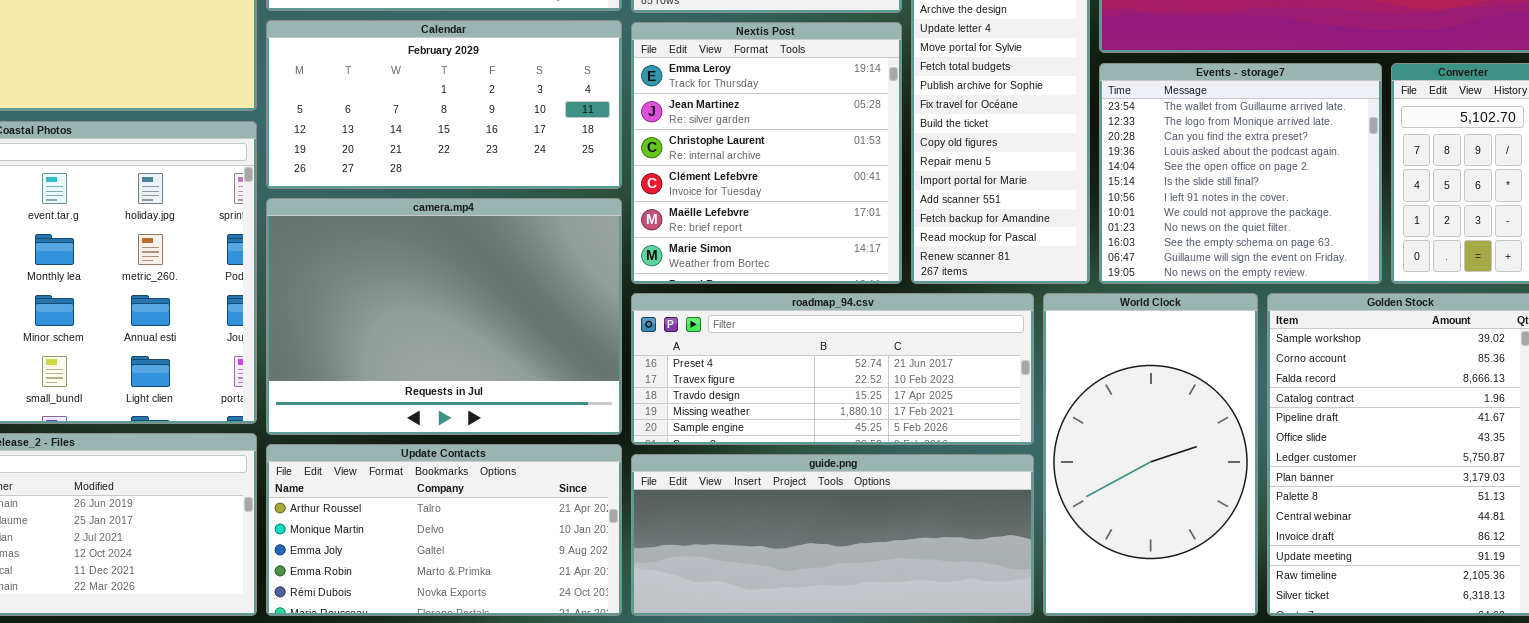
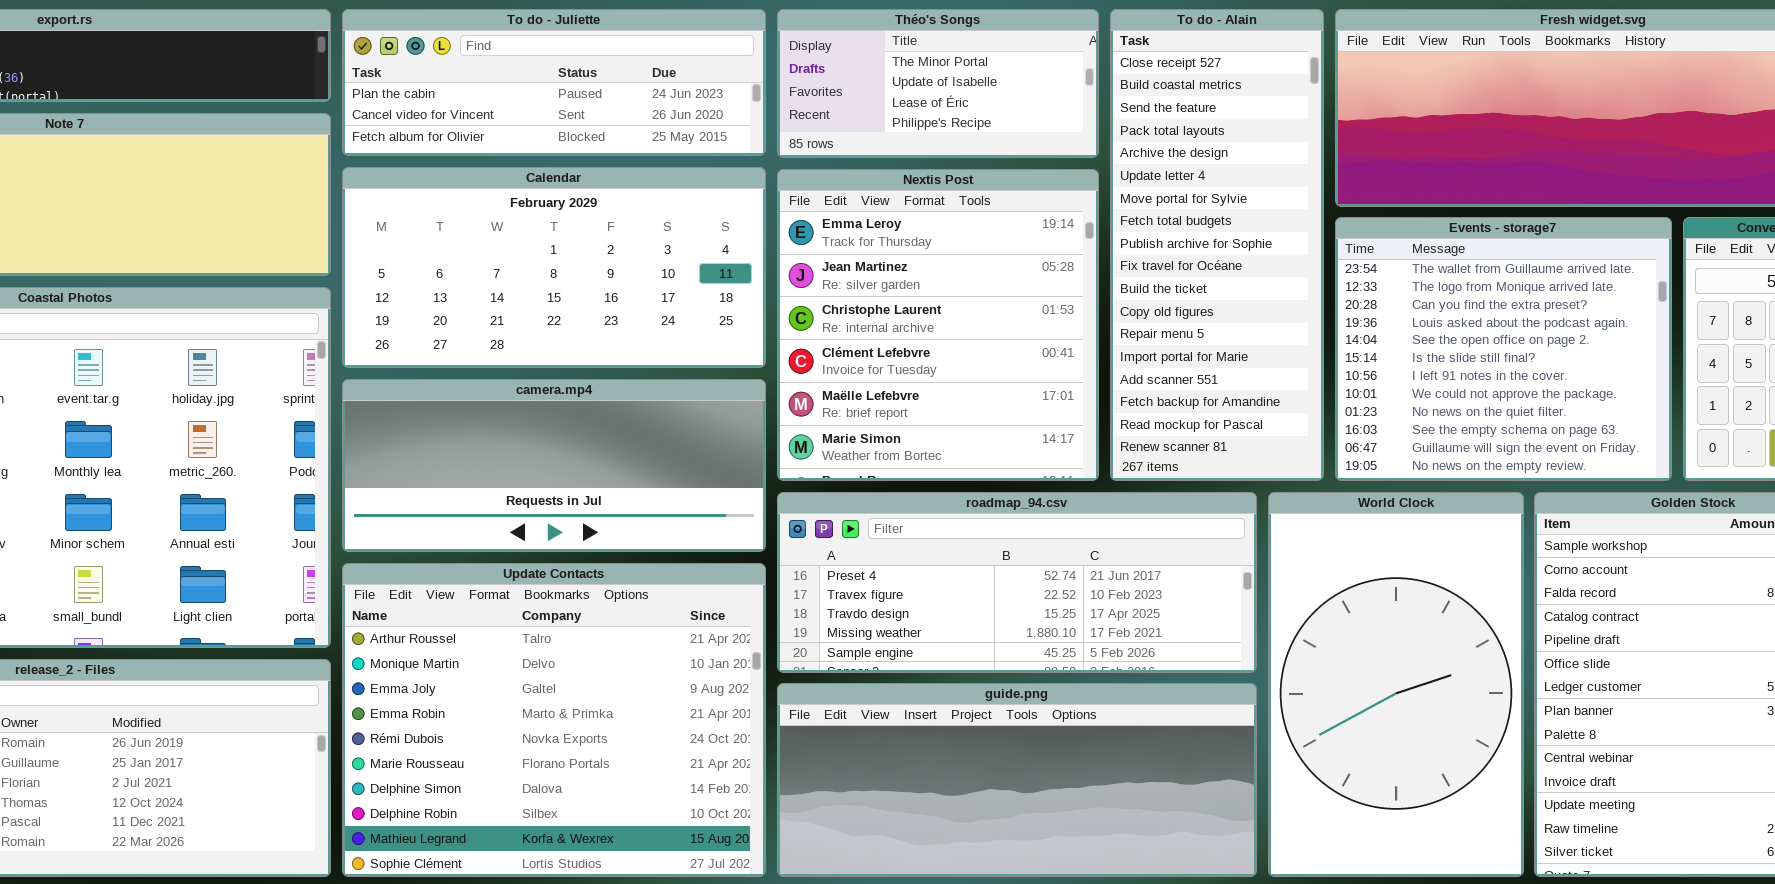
camera.mp4: [266,198,622,435] -> [342,379,766,552], resized
Update Contacts: [266,444,622,616] -> [342,563,766,877], resized

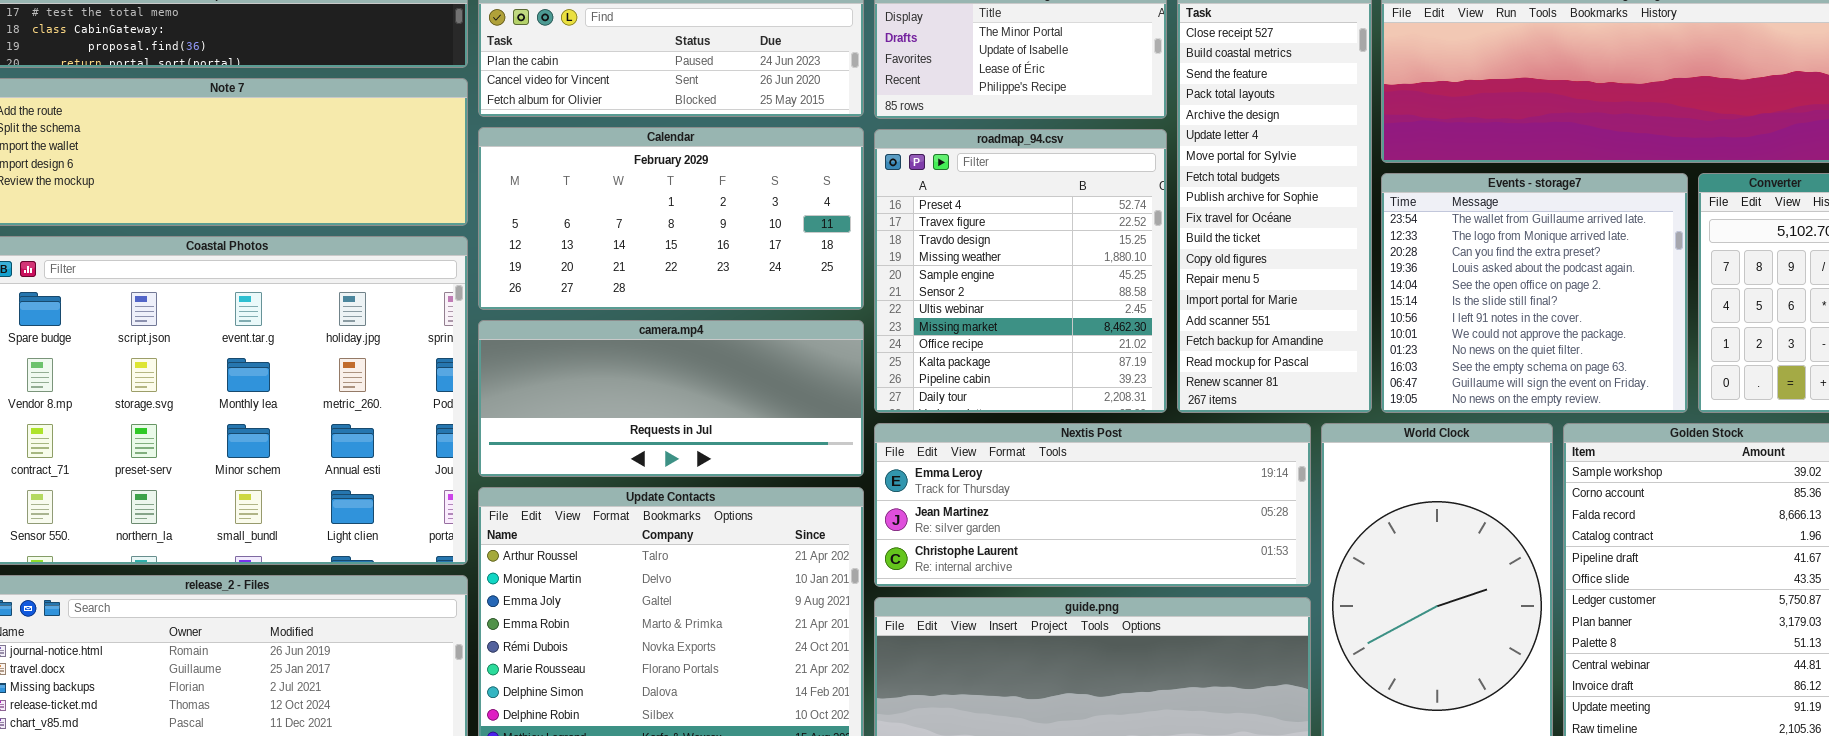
Nextis Post: [777,169,1099,481] -> [874,423,1311,587], moved, resized
roadmap_94.csv: [777,492,1257,673] -> [874,129,1167,413], moved, resized

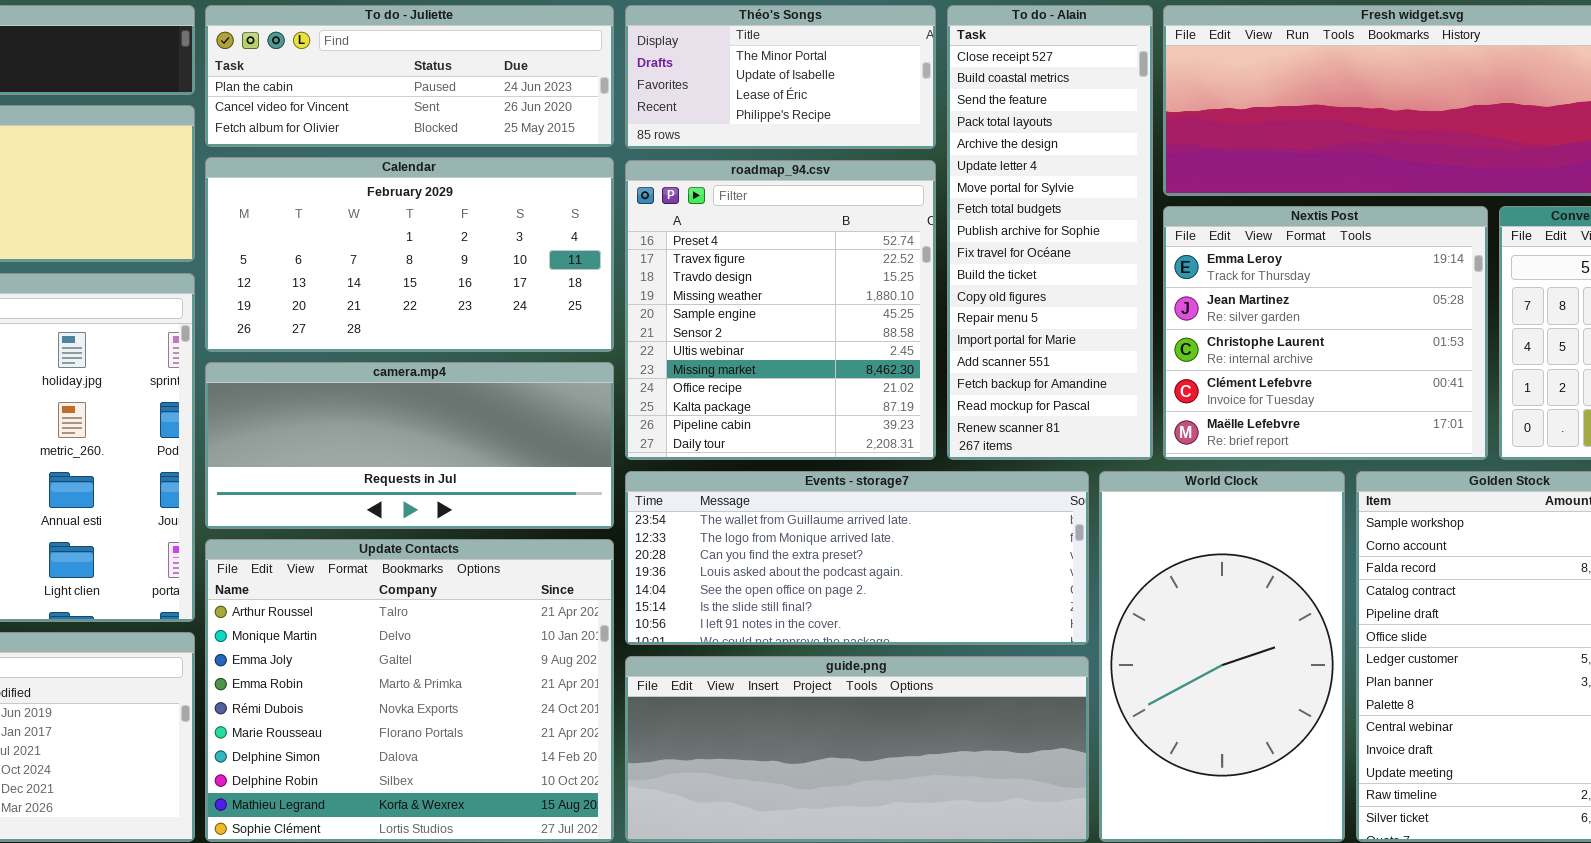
Events - storage7: [1381,173,1688,413] -> [625,471,1089,645], moved, resized
Nextis Post: [874,423,1311,587] -> [1163,206,1488,460], moved, resized

